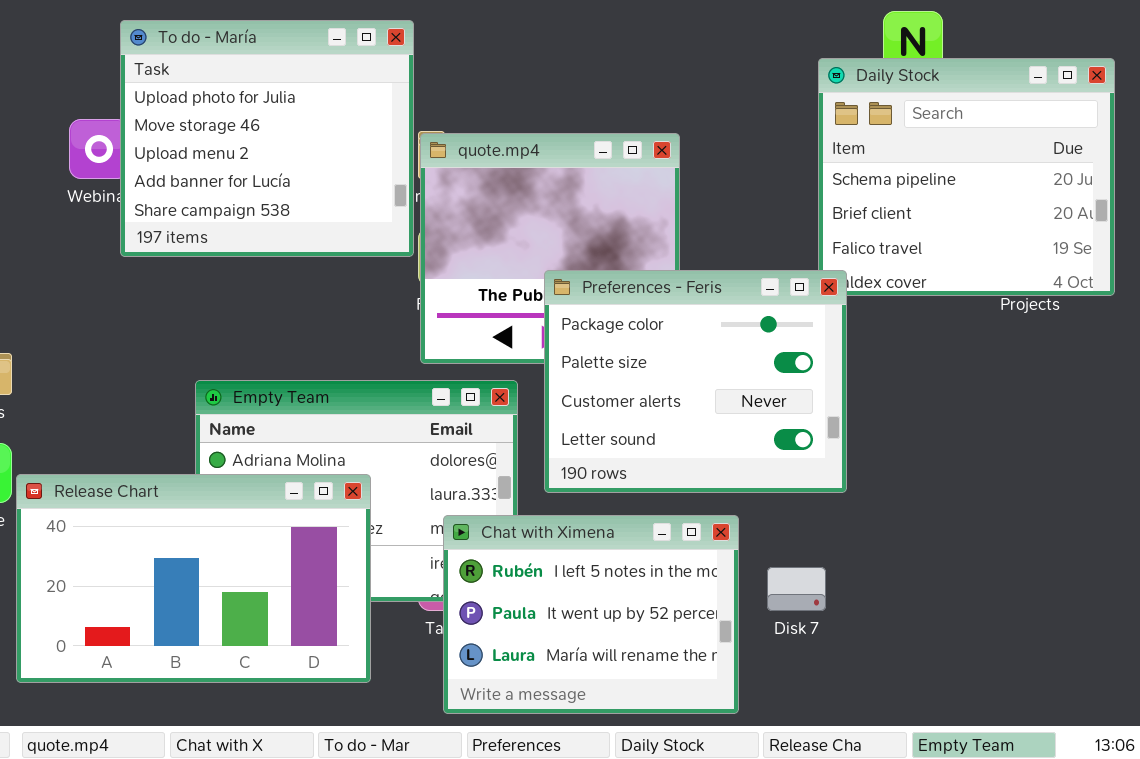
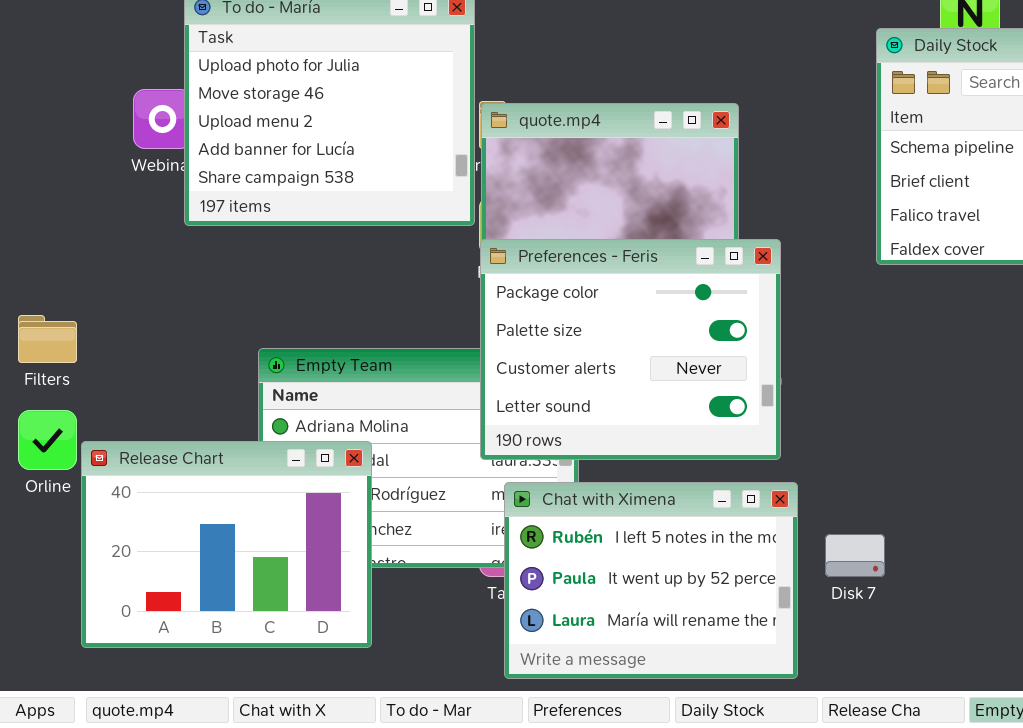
Preferences - Feris: [544,270,847,493] -> [480,239,781,460], moved
Release Chart: [16,474,371,683] -> [81,441,372,648], resized

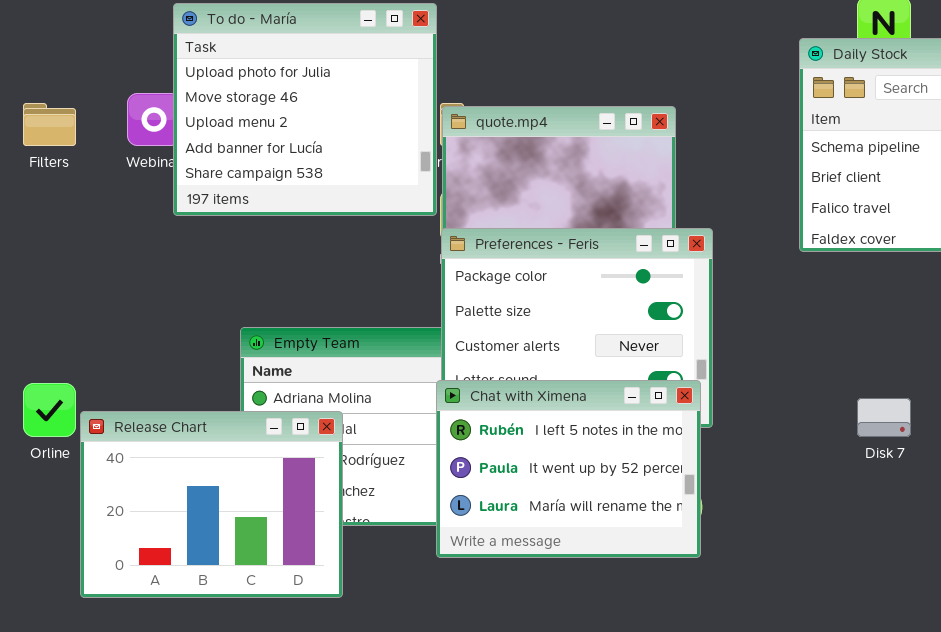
Filters: [18,315,77,363] -> [23,103,76,146], moved
Chat with Ximena: [504,482,798,679] -> [436,380,701,558], moved
Disk 7: [825,534,885,577] -> [857,398,911,437], moved

